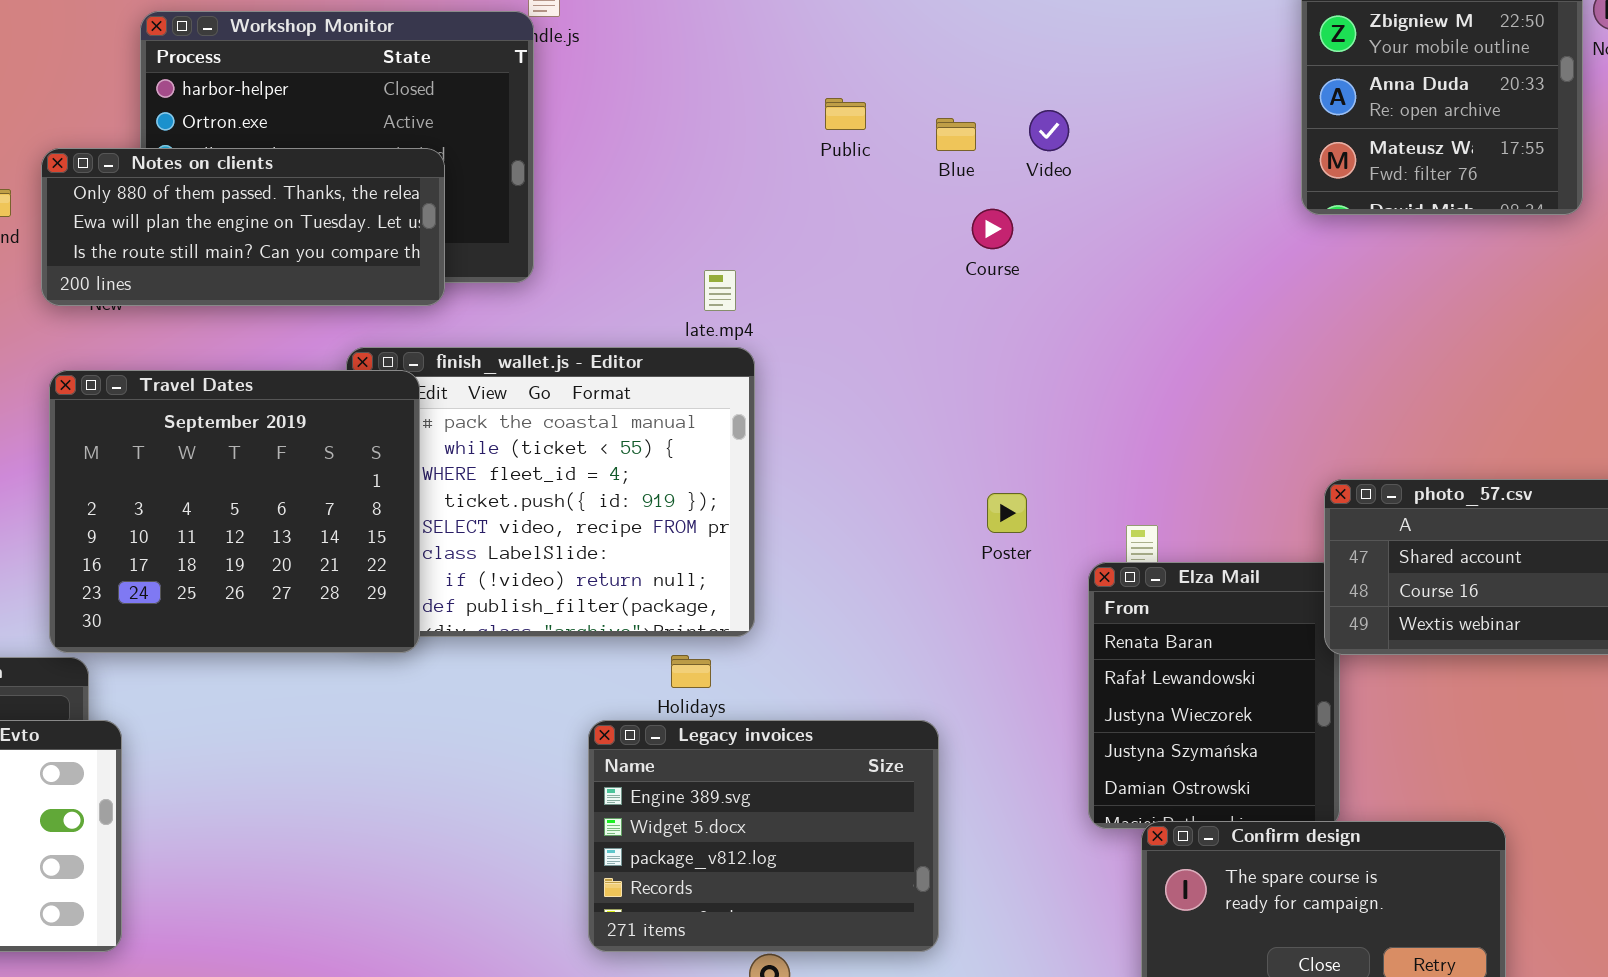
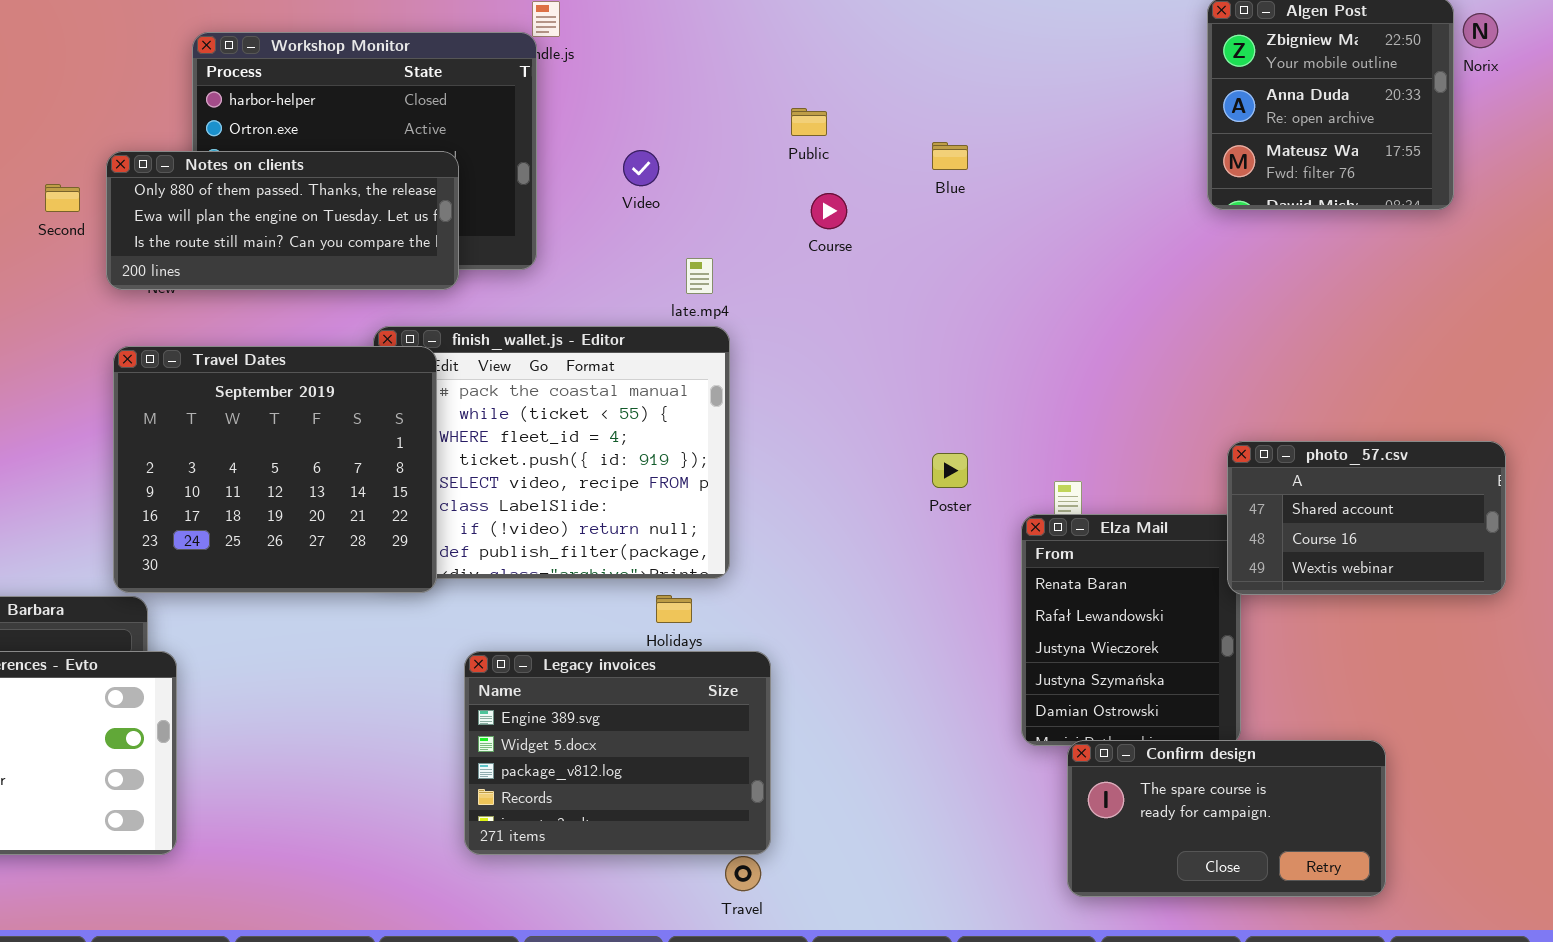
Video: [1029,110,1069,151] -> [623,150,659,186], moved
Blue: [936,118,976,151] -> [932,142,968,170], moved
Course: [972,209,1013,249] -> [811,193,847,229], moved
Legacy invoices: [588,720,939,952] -> [464,651,771,855], moved

